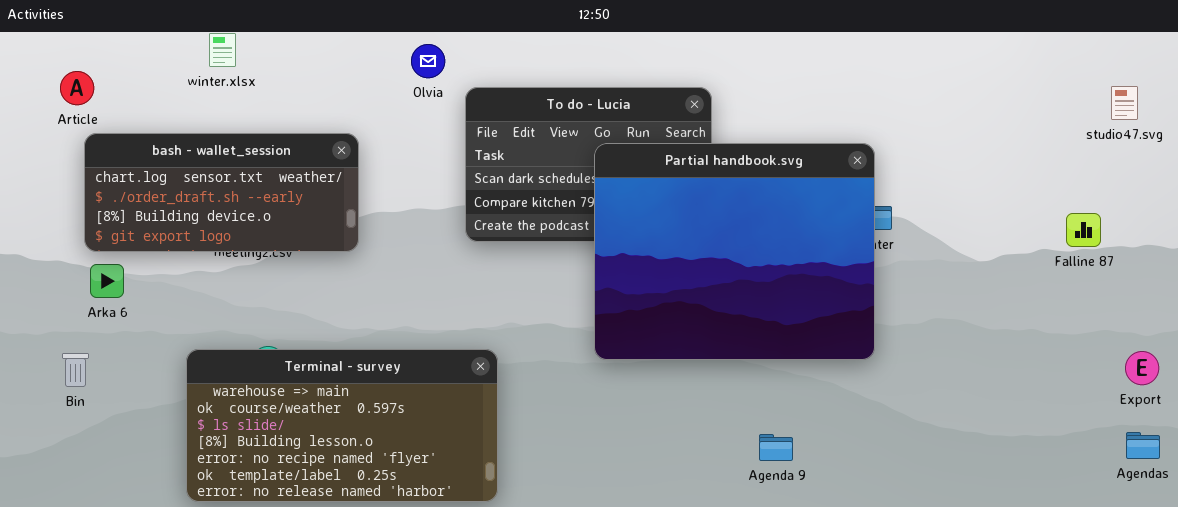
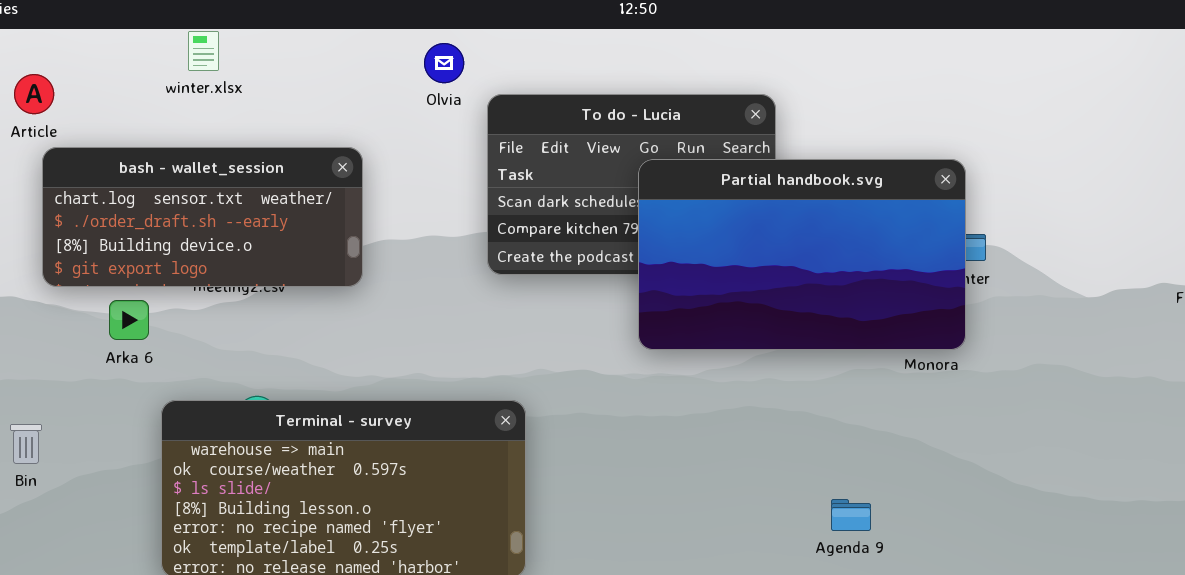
Partial handbook.svg: [594,143,875,360] -> [638,159,966,350], resized
Arka 6: [90,264,124,298] -> [109,300,149,340], moved
Bin: [62,353,89,387] -> [10,424,42,464], moved

